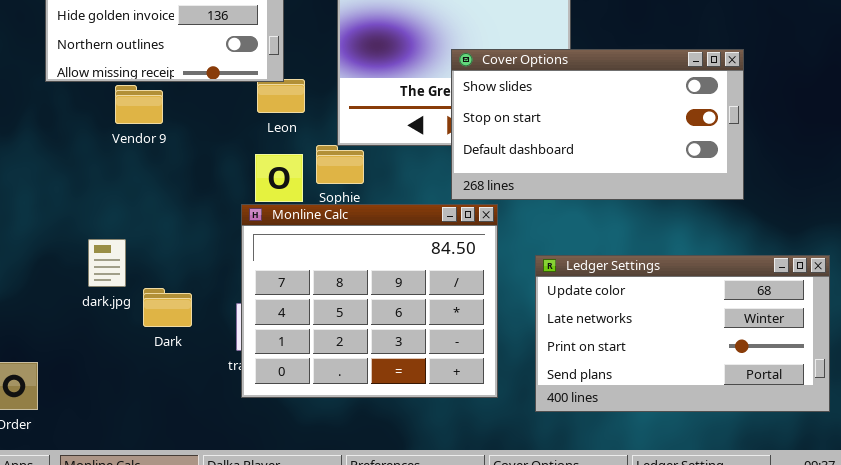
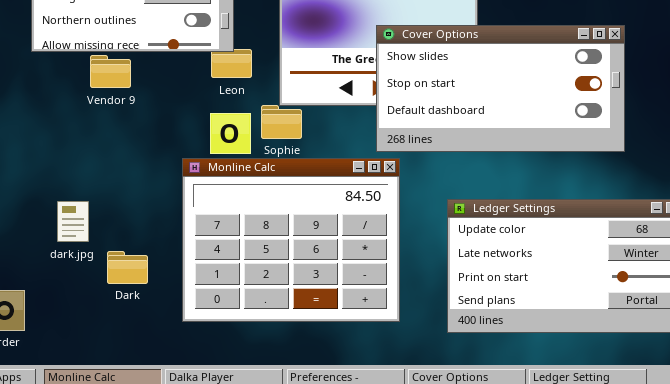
Monline Calc: [241,204,498,398] -> [182,158,400,322], moved
dark.jpg: [88,239,126,287] -> [57,201,89,242], moved
Dark: [143,288,192,327] -> [107,251,148,284], moved

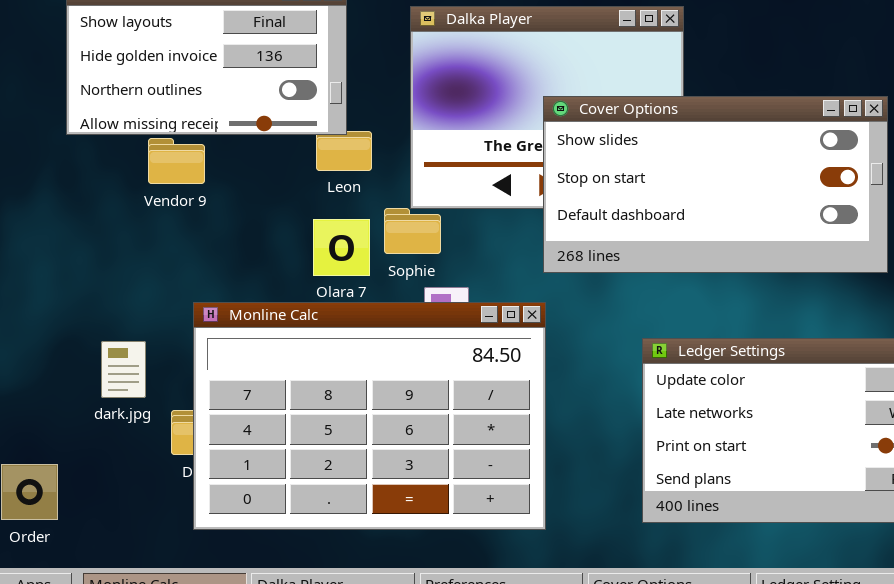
Monline Calc: [182,158,400,322] -> [193,302,546,530], moved, resized

